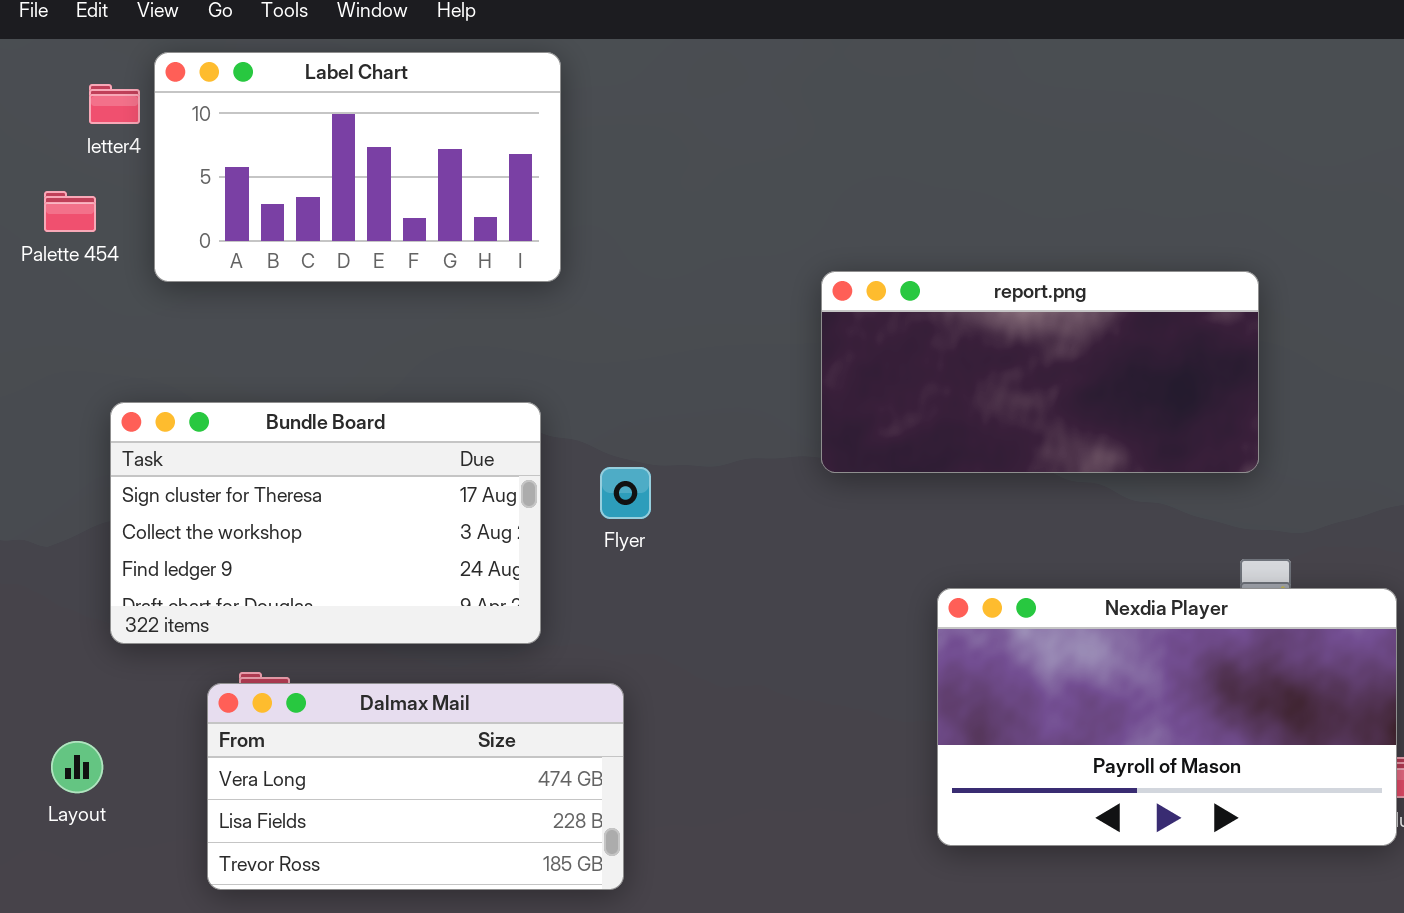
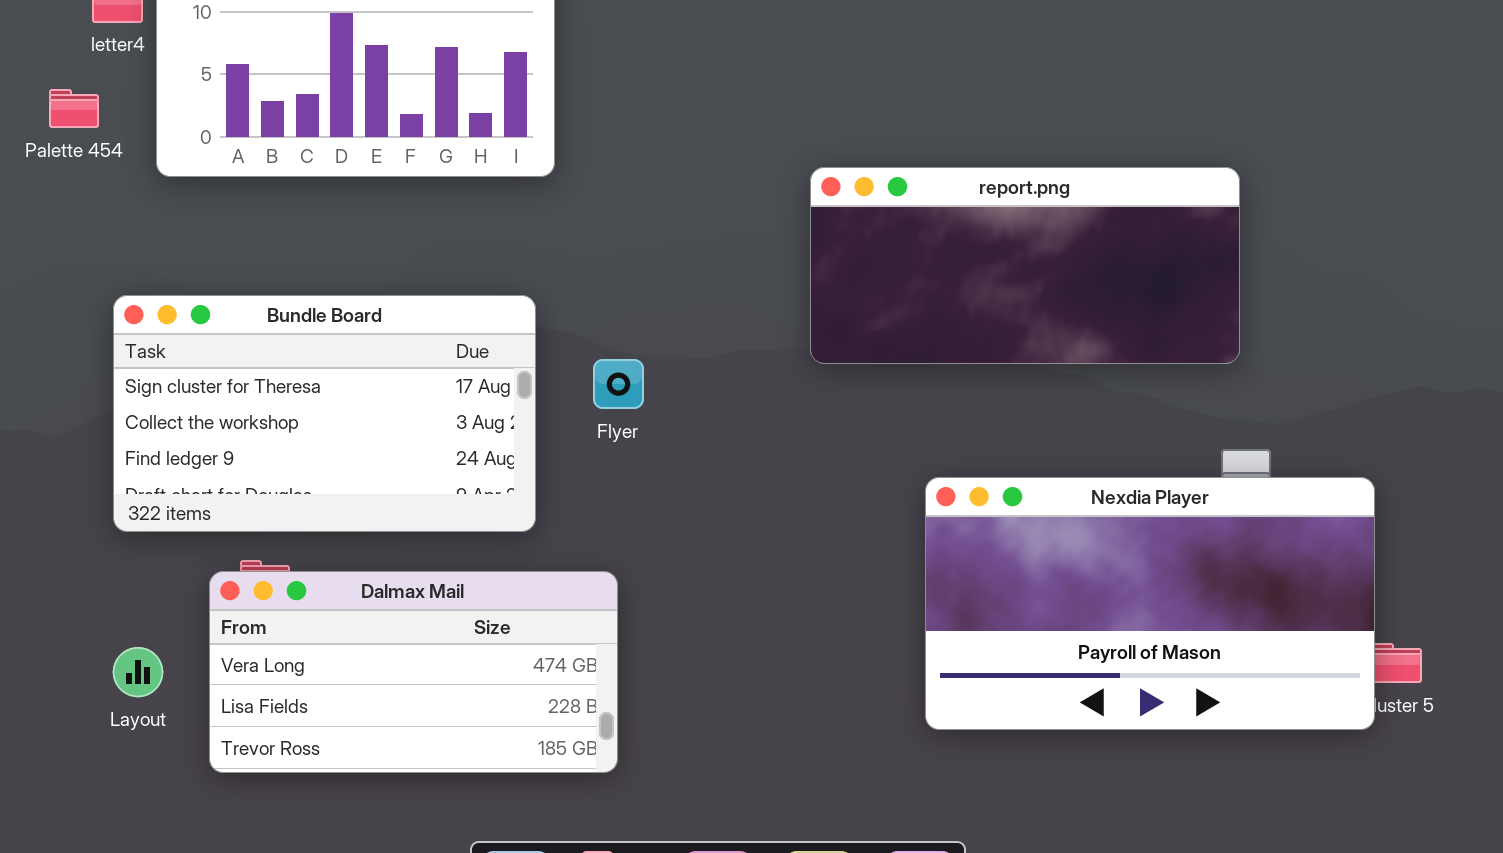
Layout: [51,741,103,793] -> [113,647,163,697], moved

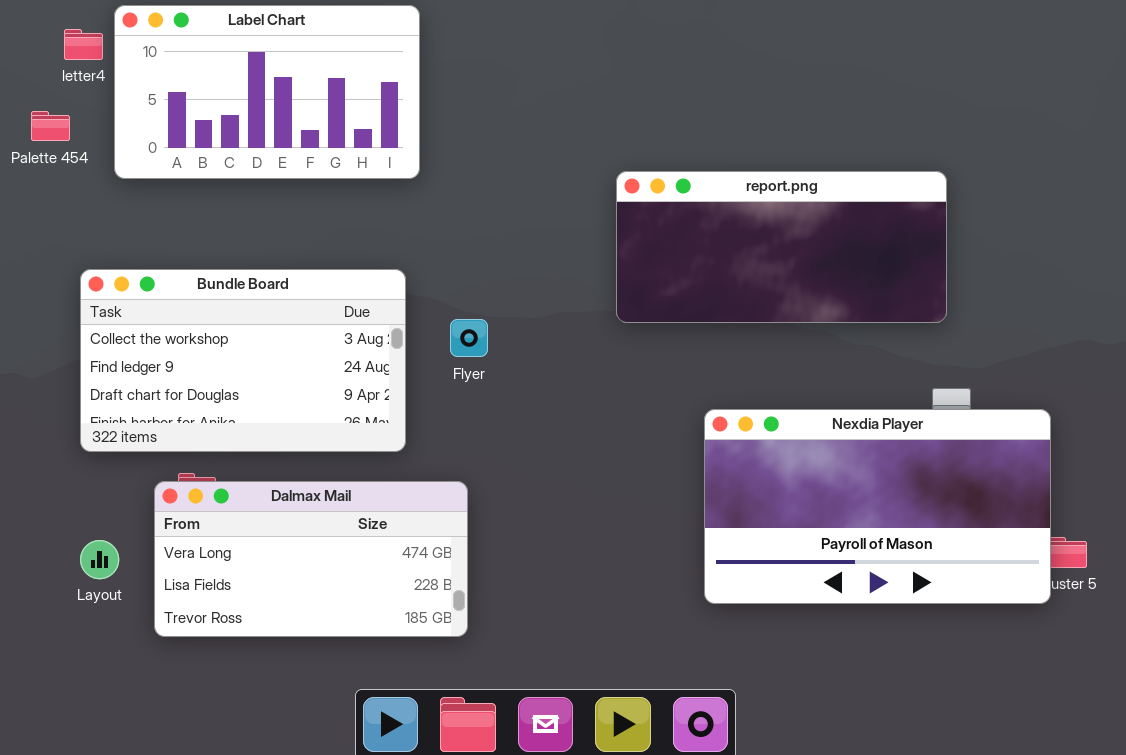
Bundle Board: [113,295,536,532] -> [80,269,406,452], scrolled down 1 row

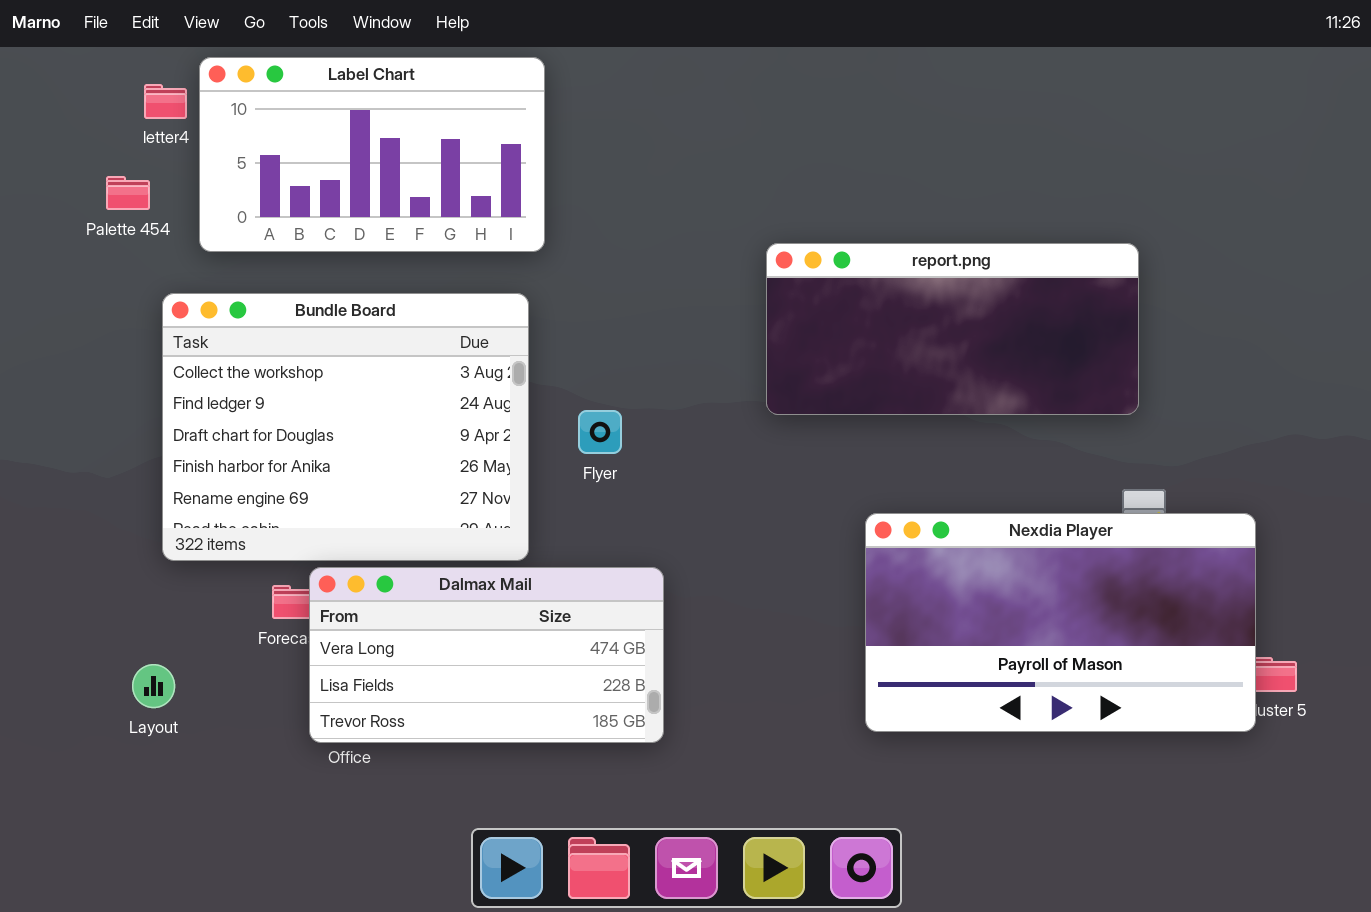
Bundle Board: [80,269,406,452] -> [162,293,529,561], resized
Dalmax Mail: [154,481,468,637] -> [309,567,664,743], moved
Layout: [80,540,119,579] -> [132,664,175,708], moved

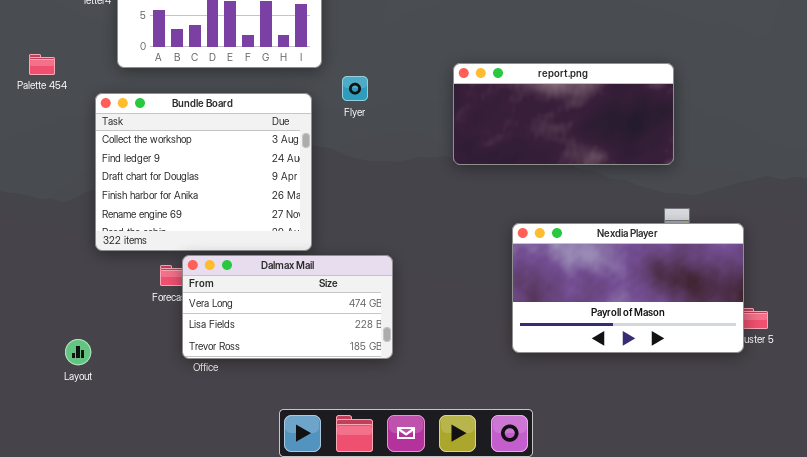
Palette 454: [106,176,150,210] -> [29,54,55,75], moved
Flyer: [578,410,622,454] -> [342,76,368,101], moved
Layout: [132,664,175,708] -> [65,339,91,365], moved

